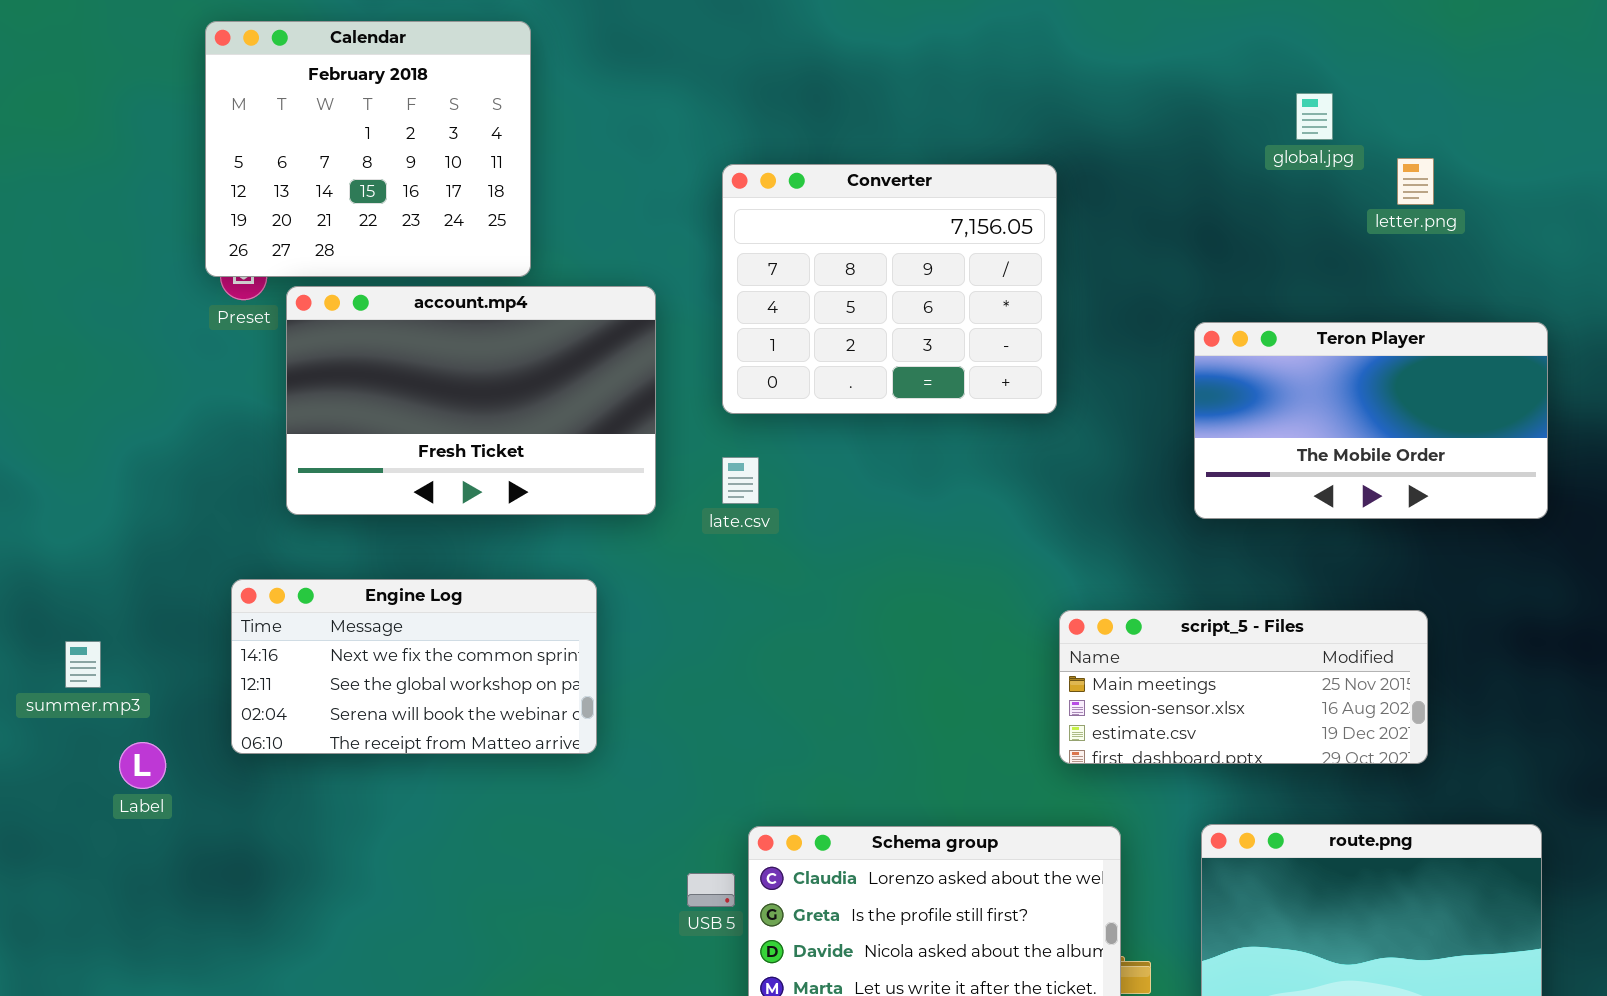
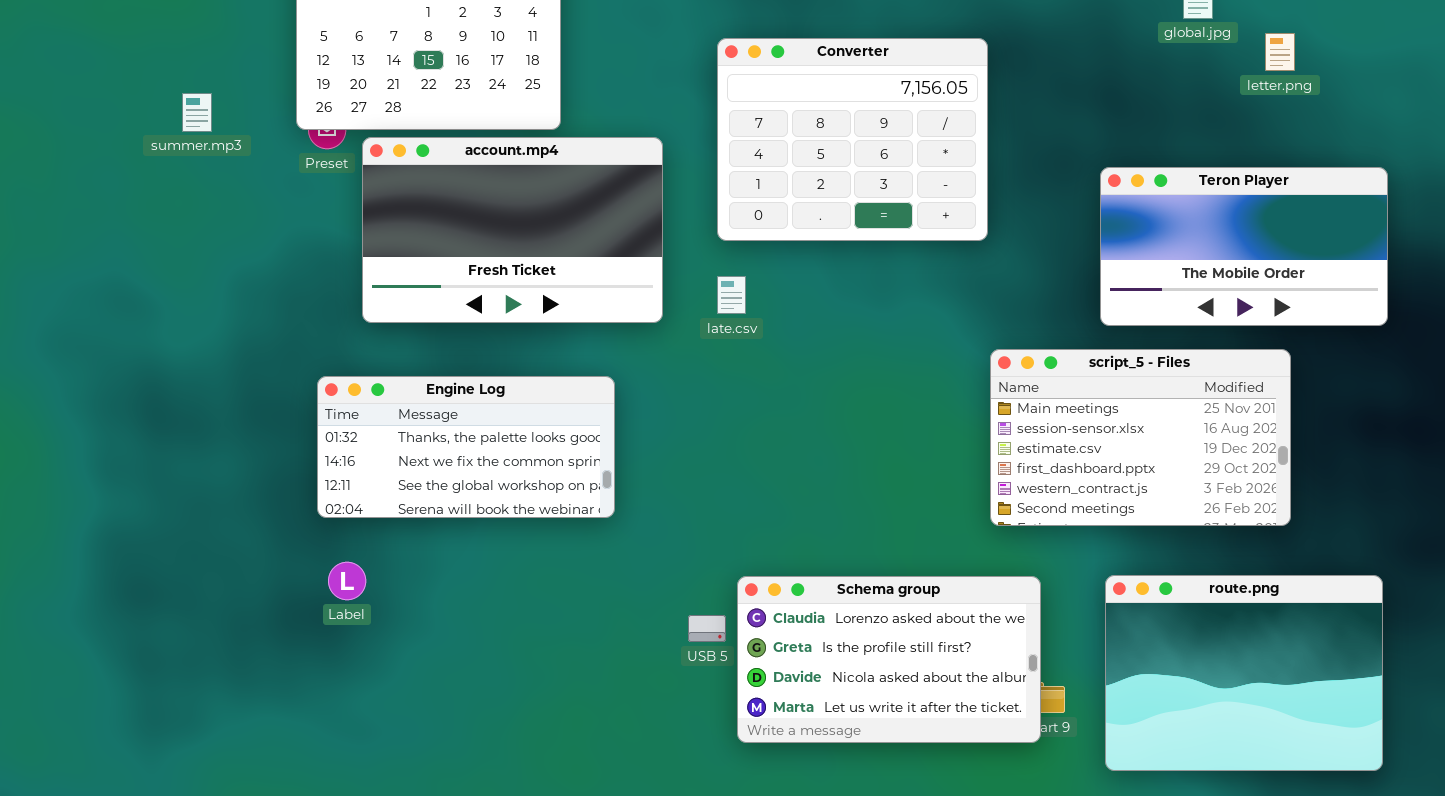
Engine Log: [231,579,597,754] -> [317,376,615,518], scrolled up 1 row
script_5 - Files: [1059,610,1428,764] -> [990,349,1291,526], resized
summer.mp3: [65,641,101,688] -> [182,93,212,132], moved
Label: [119,742,166,789] -> [328,562,366,600], moved

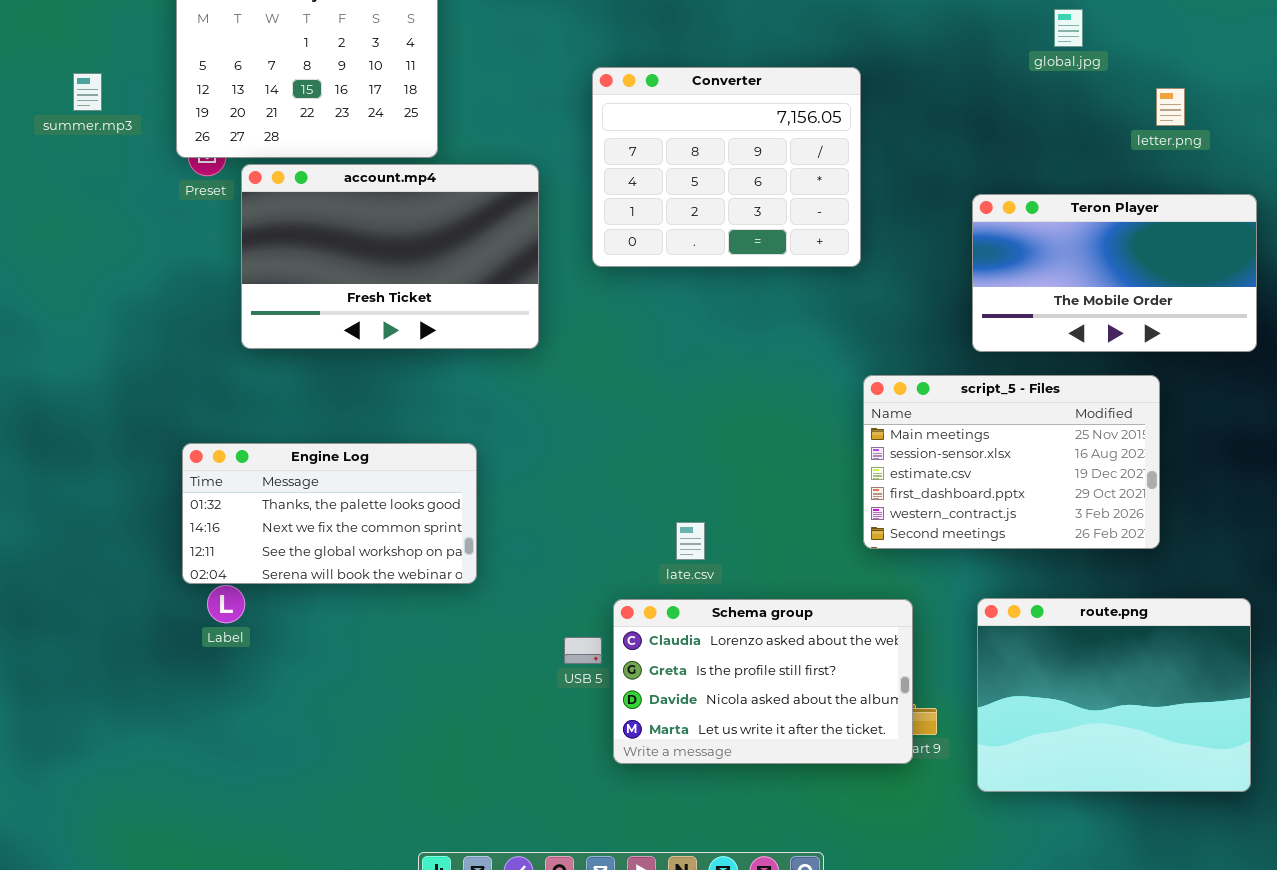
letter.png: [1265,33,1295,71] -> [1156,88,1185,126], moved
summer.mp3: [182,93,212,132] -> [73,73,102,111], moved
late.csv: [717,276,746,314] -> [676,522,705,560], moved
Engine Log: [317,376,615,518] -> [182,443,477,584], moved

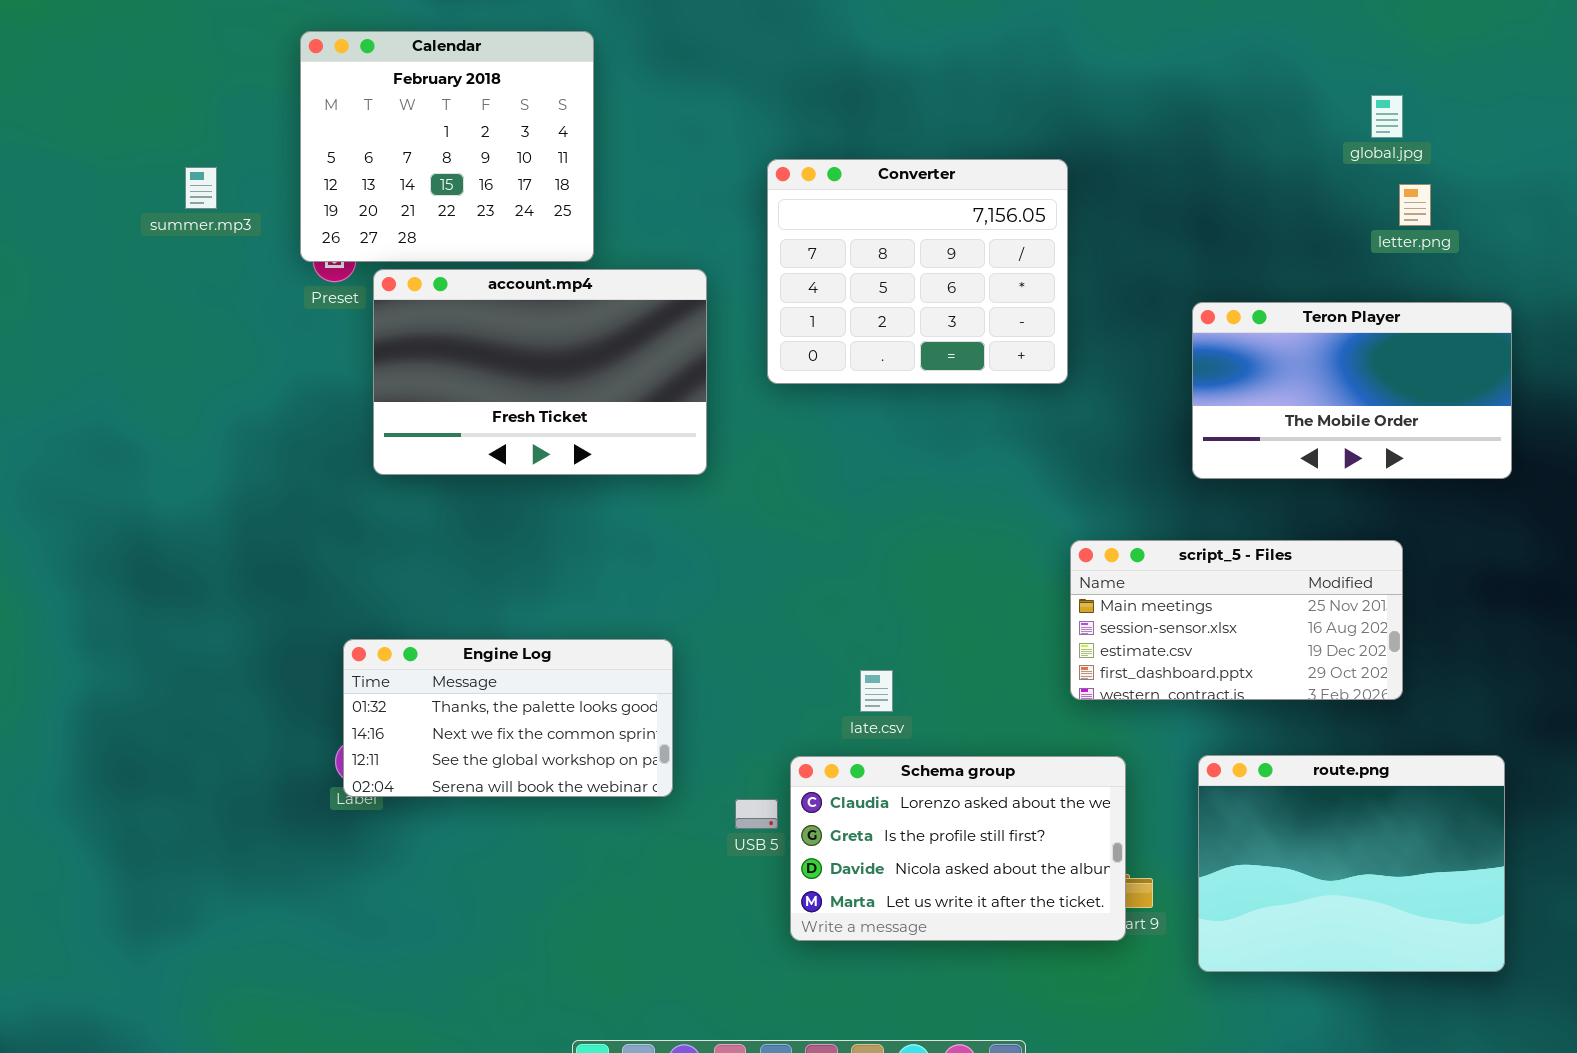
global.jpg: [1054,9,1083,47] -> [1371,95,1403,138], moved
script_5 - Files: [863,375,1160,549] -> [1070,540,1403,700], resized
Engine Log: [182,443,477,584] -> [343,639,673,797], moved

